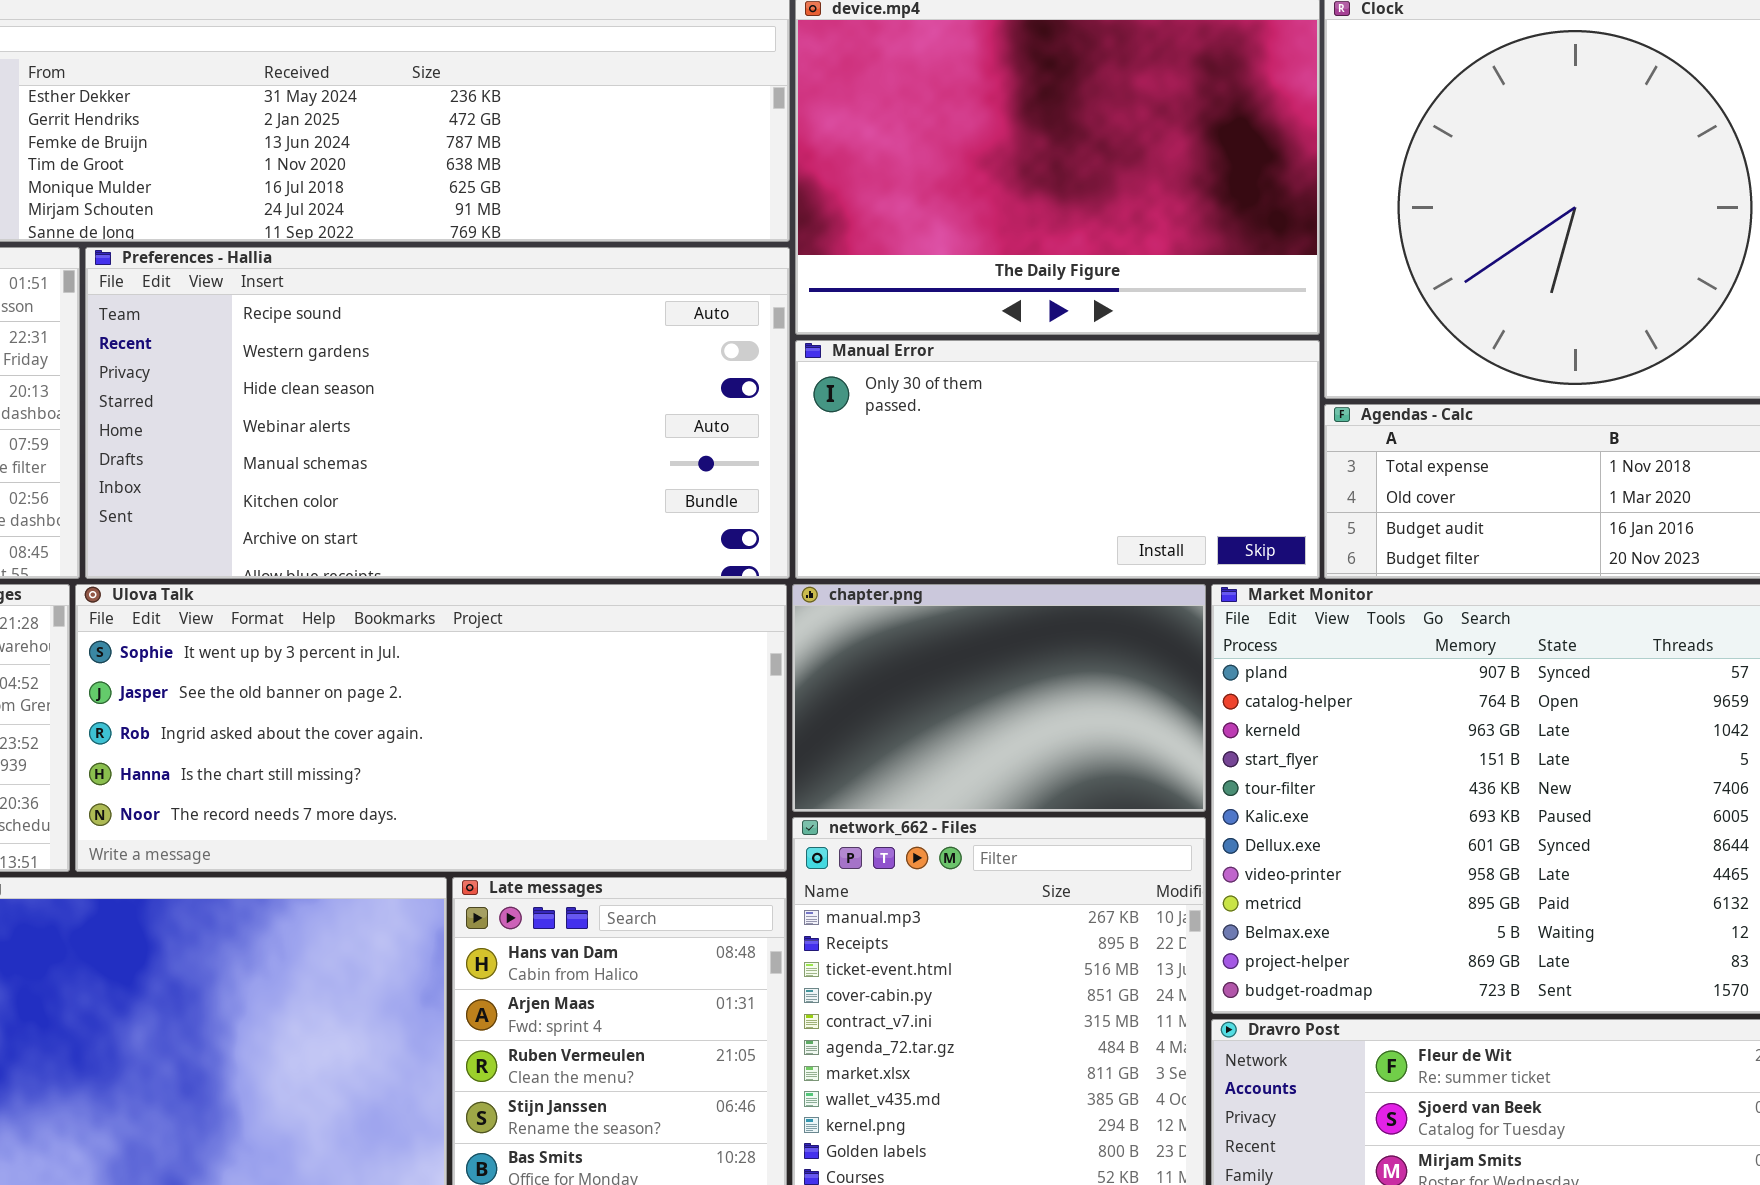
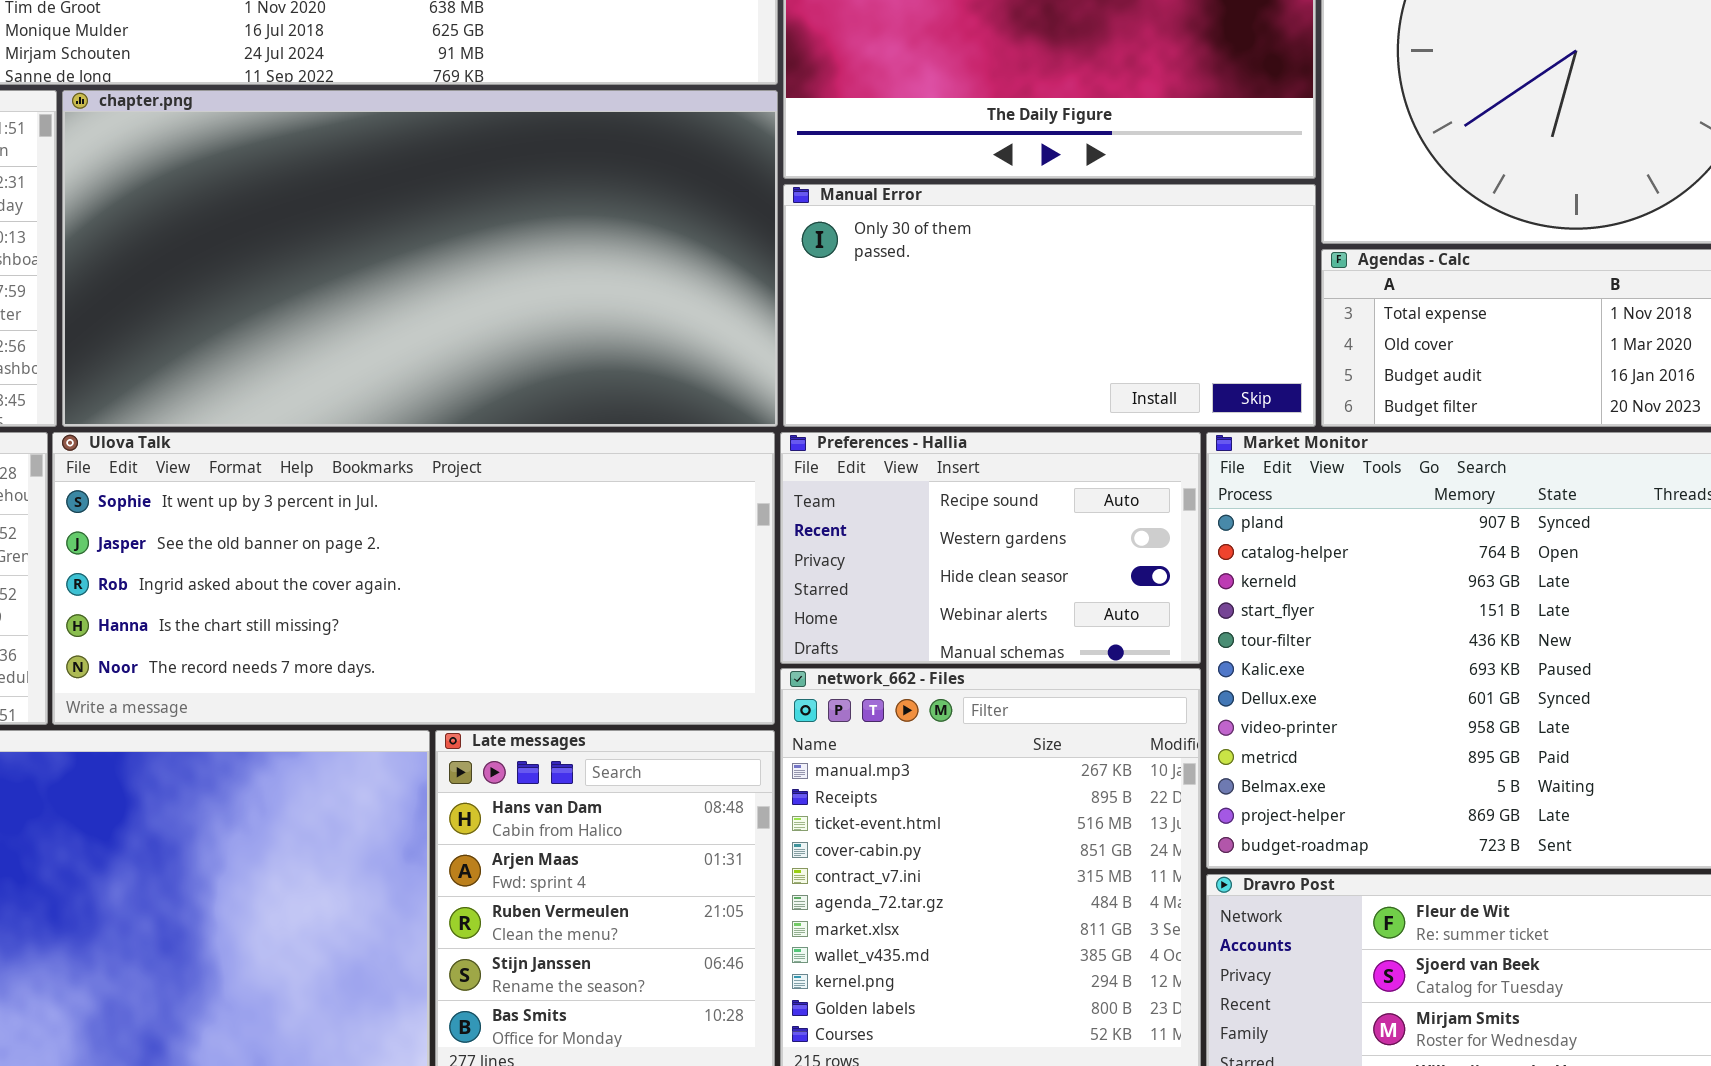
Preferences - Hallia: [85,247,790,579] -> [780,432,1201,664], moved, resized
chapter.png: [792,584,1206,812] -> [62,90,778,427], moved, resized

